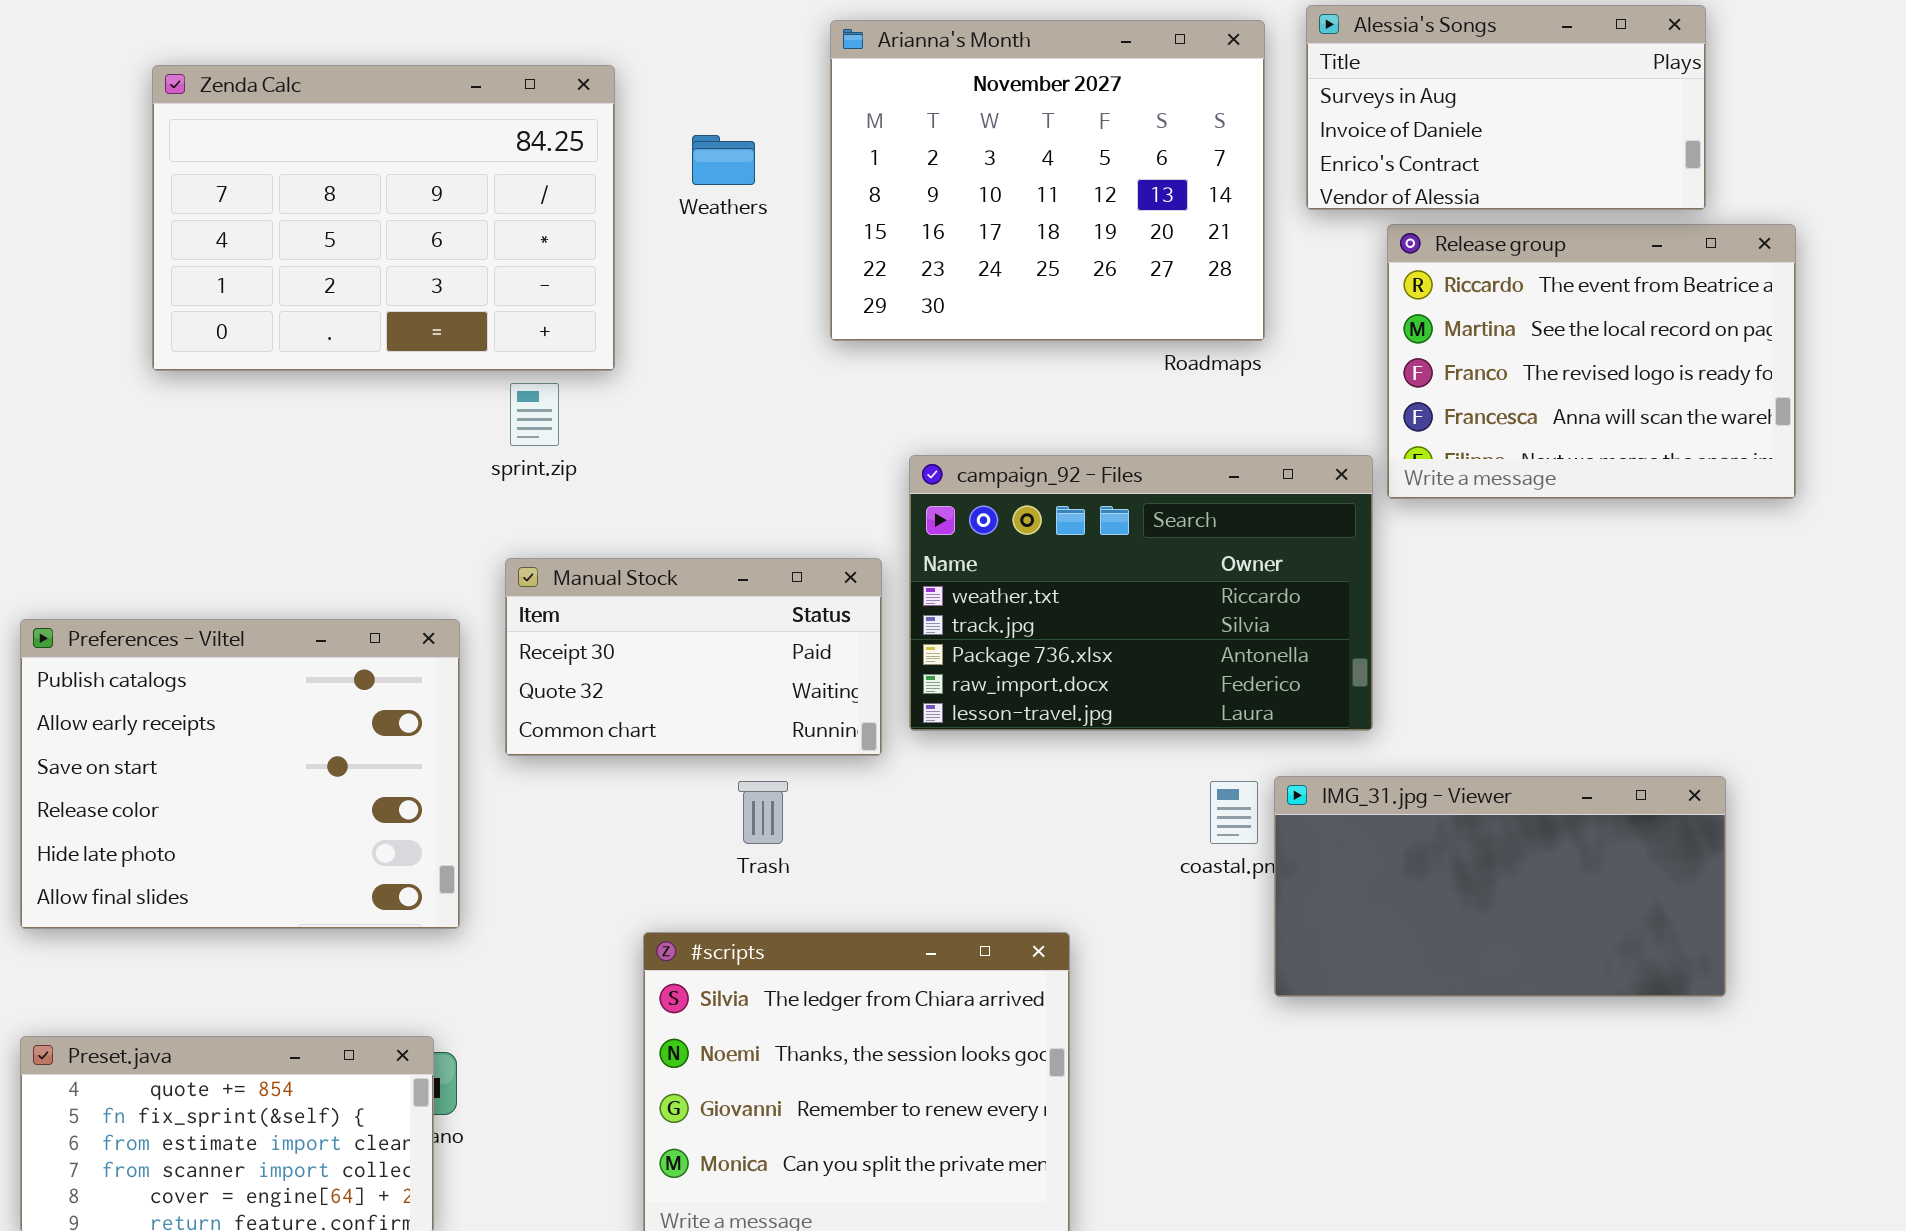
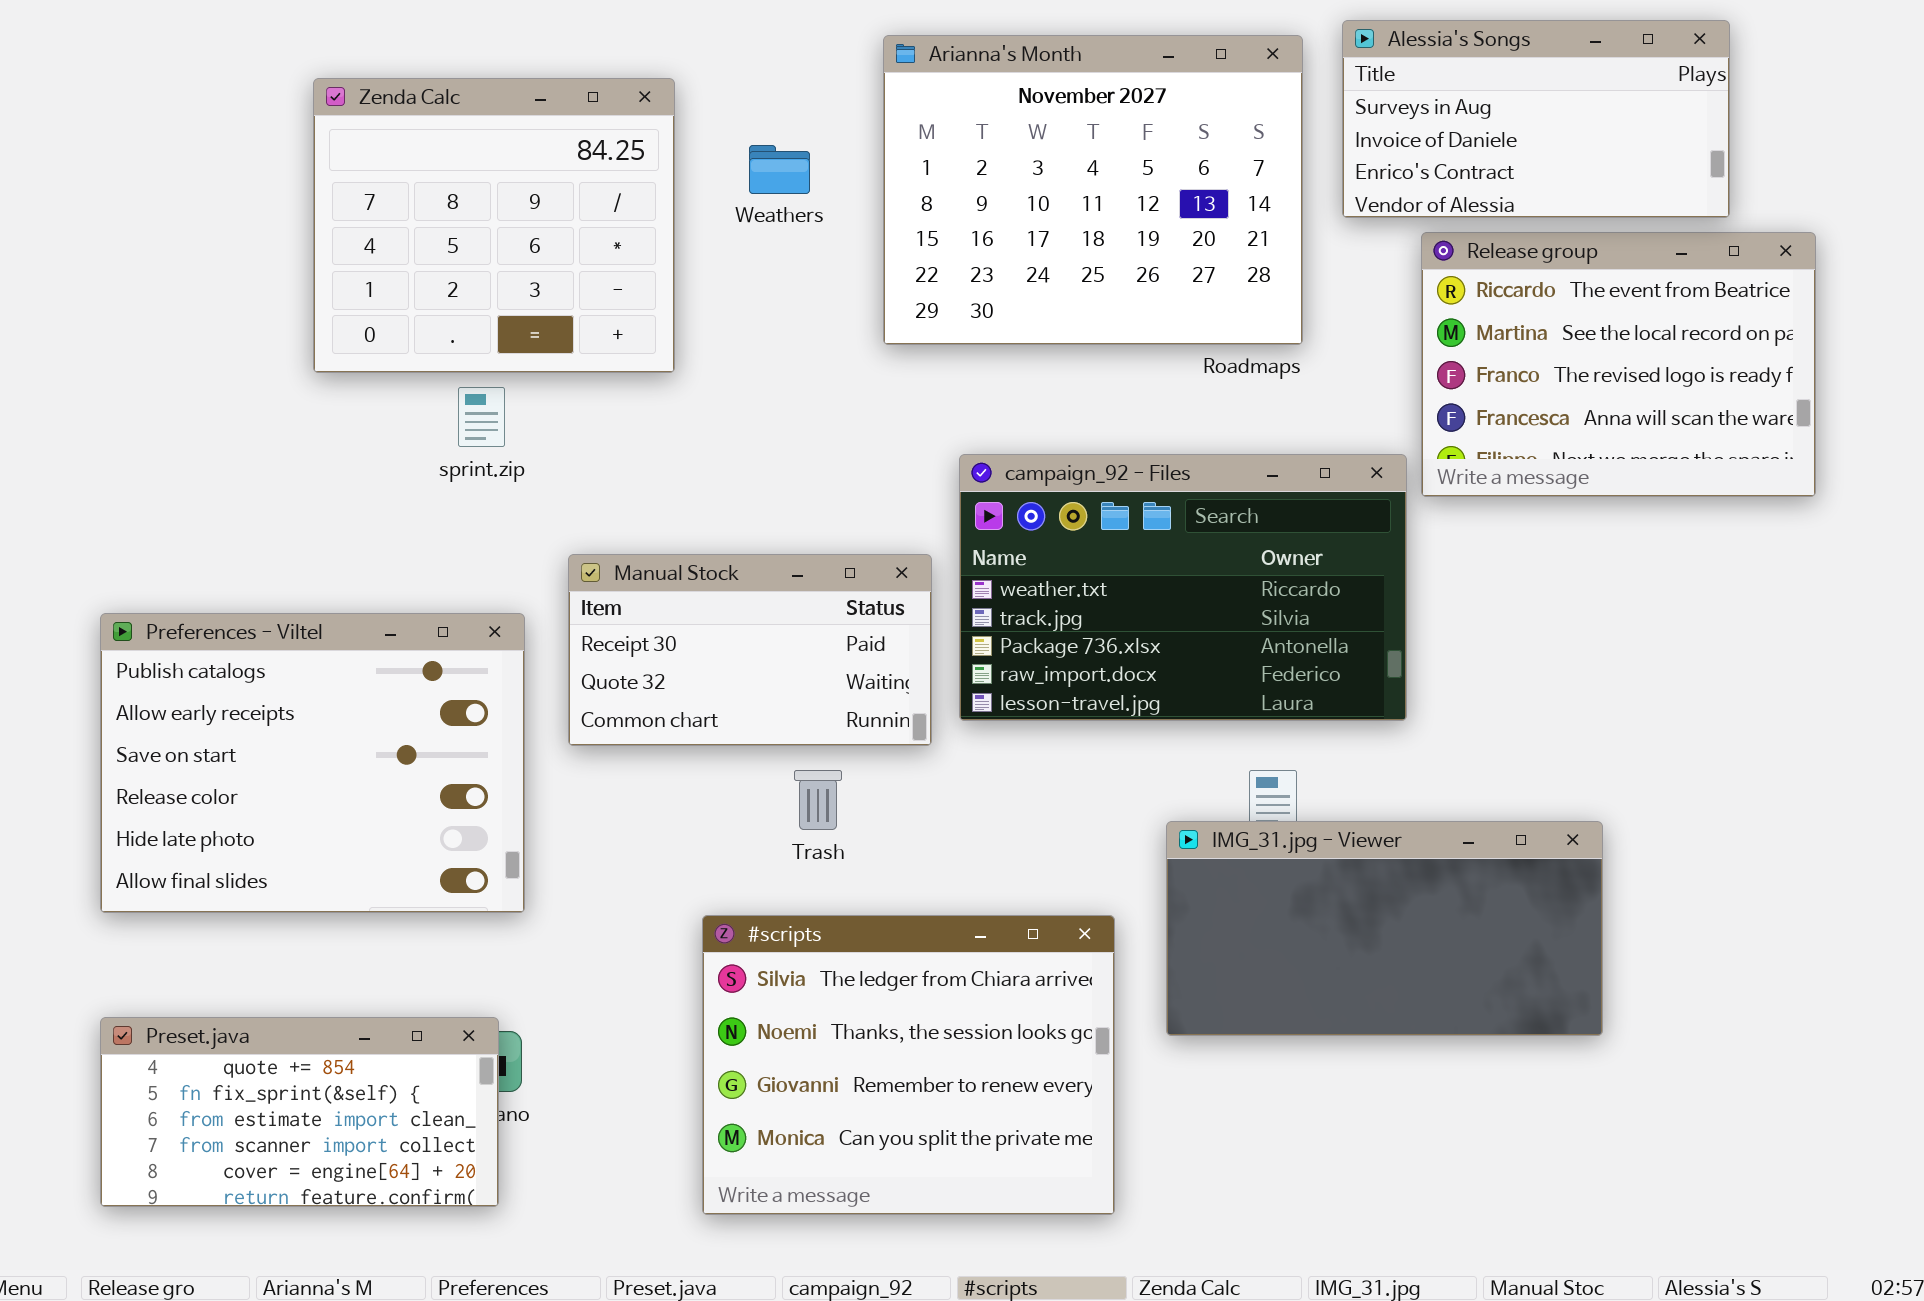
Zenda Calc: [152,65,615,371] -> [313,78,675,373], resized
sprint.zip: [510,383,559,446] -> [458,387,505,447], moved
IMG_31.jpg - Viewer: [1274,776,1726,997] -> [1166,821,1603,1036], moved

